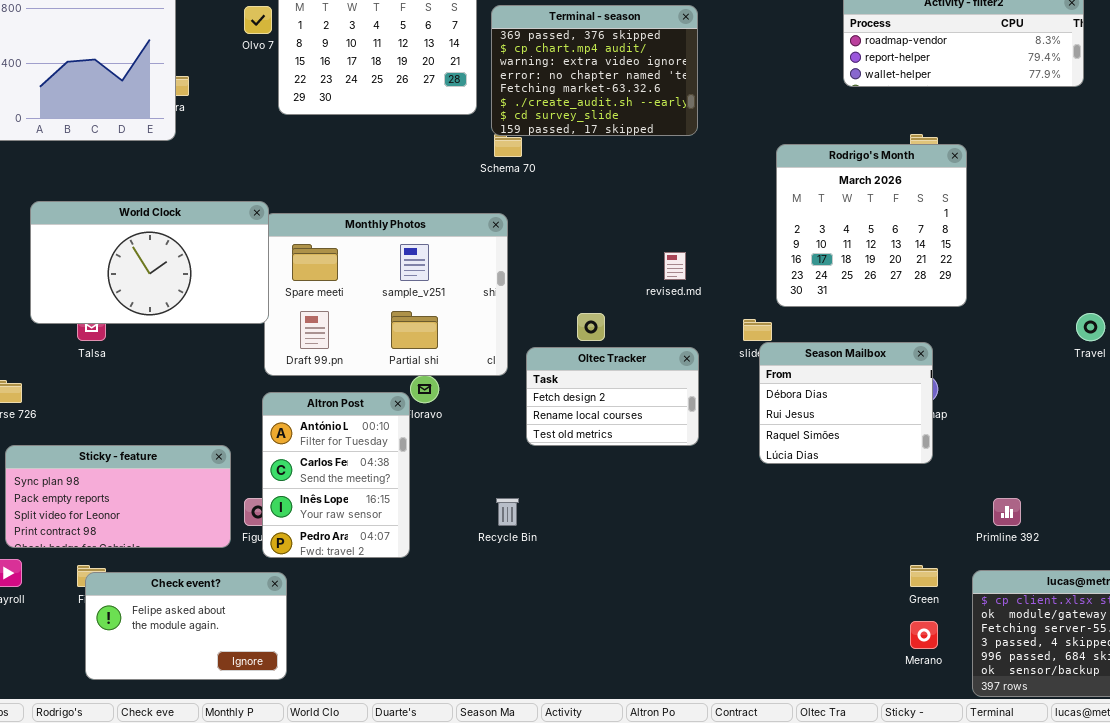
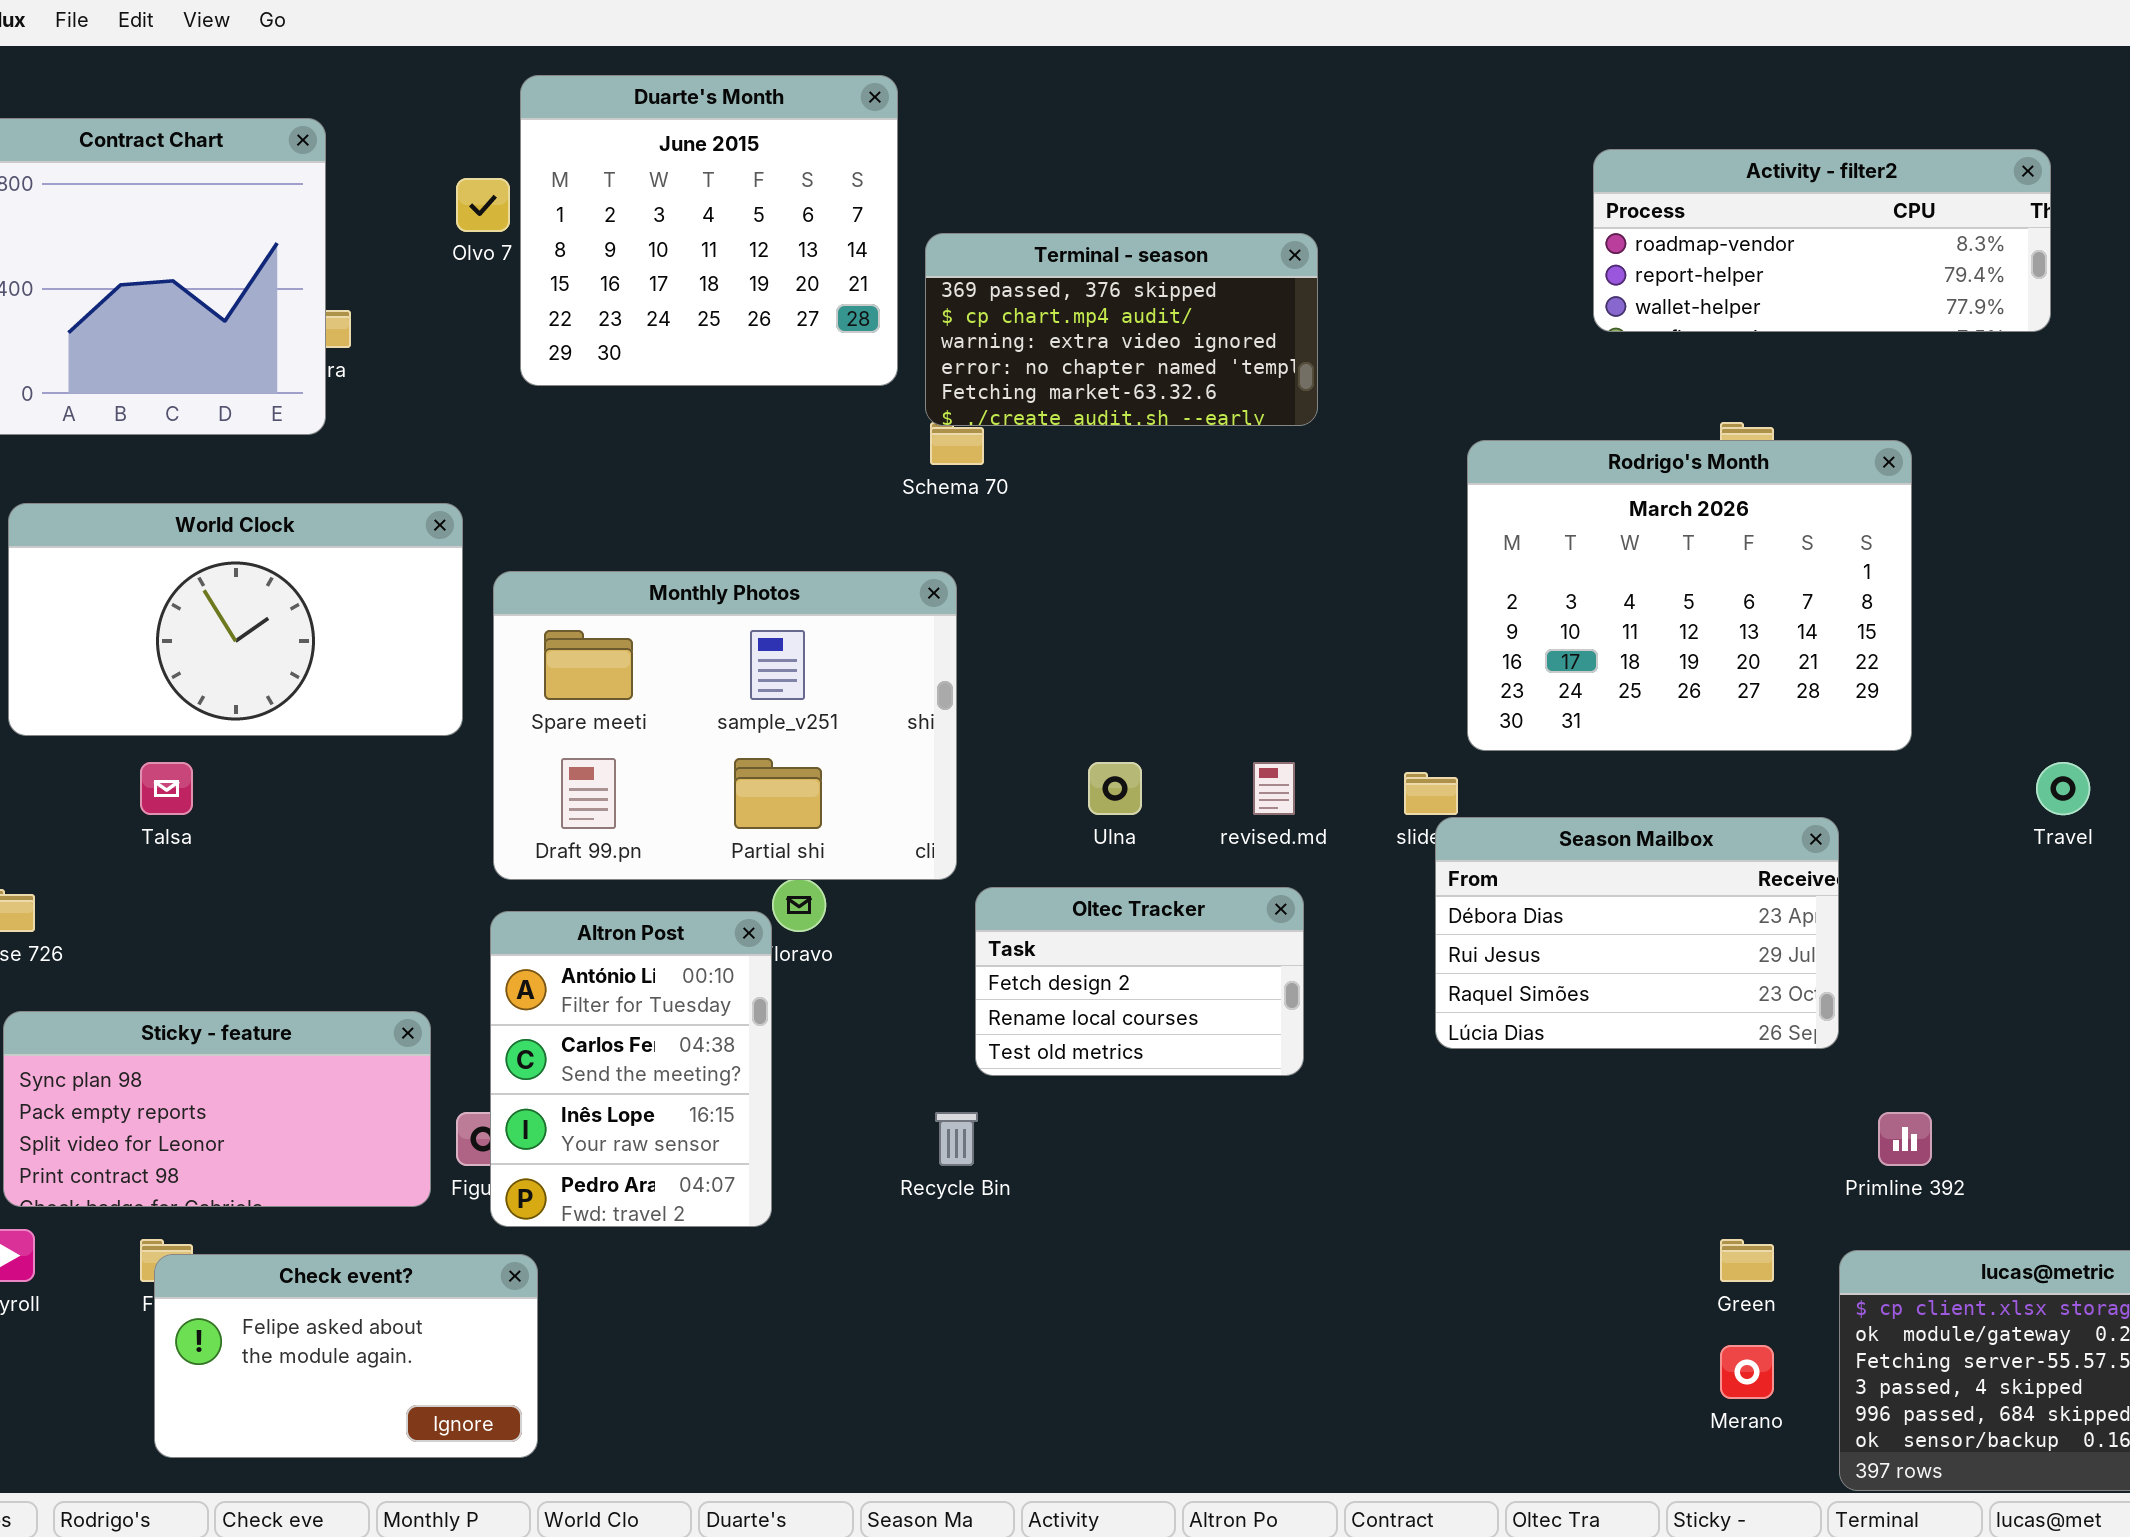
Terminal - season: [491,5,698,136] -> [925,233,1318,426], resized
Rodrigo's Month: [776,144,967,307] -> [1467,440,1912,751], resized
World Clock: [30,201,269,324] -> [8,503,463,736], moved
revised.md: [664,252,686,280] -> [1253,762,1295,815], moved
Season Mailbox: [759,342,933,464] -> [1435,817,1839,1049], resized
Oltec Tracker: [526,347,699,446] -> [975,887,1304,1076], moved

